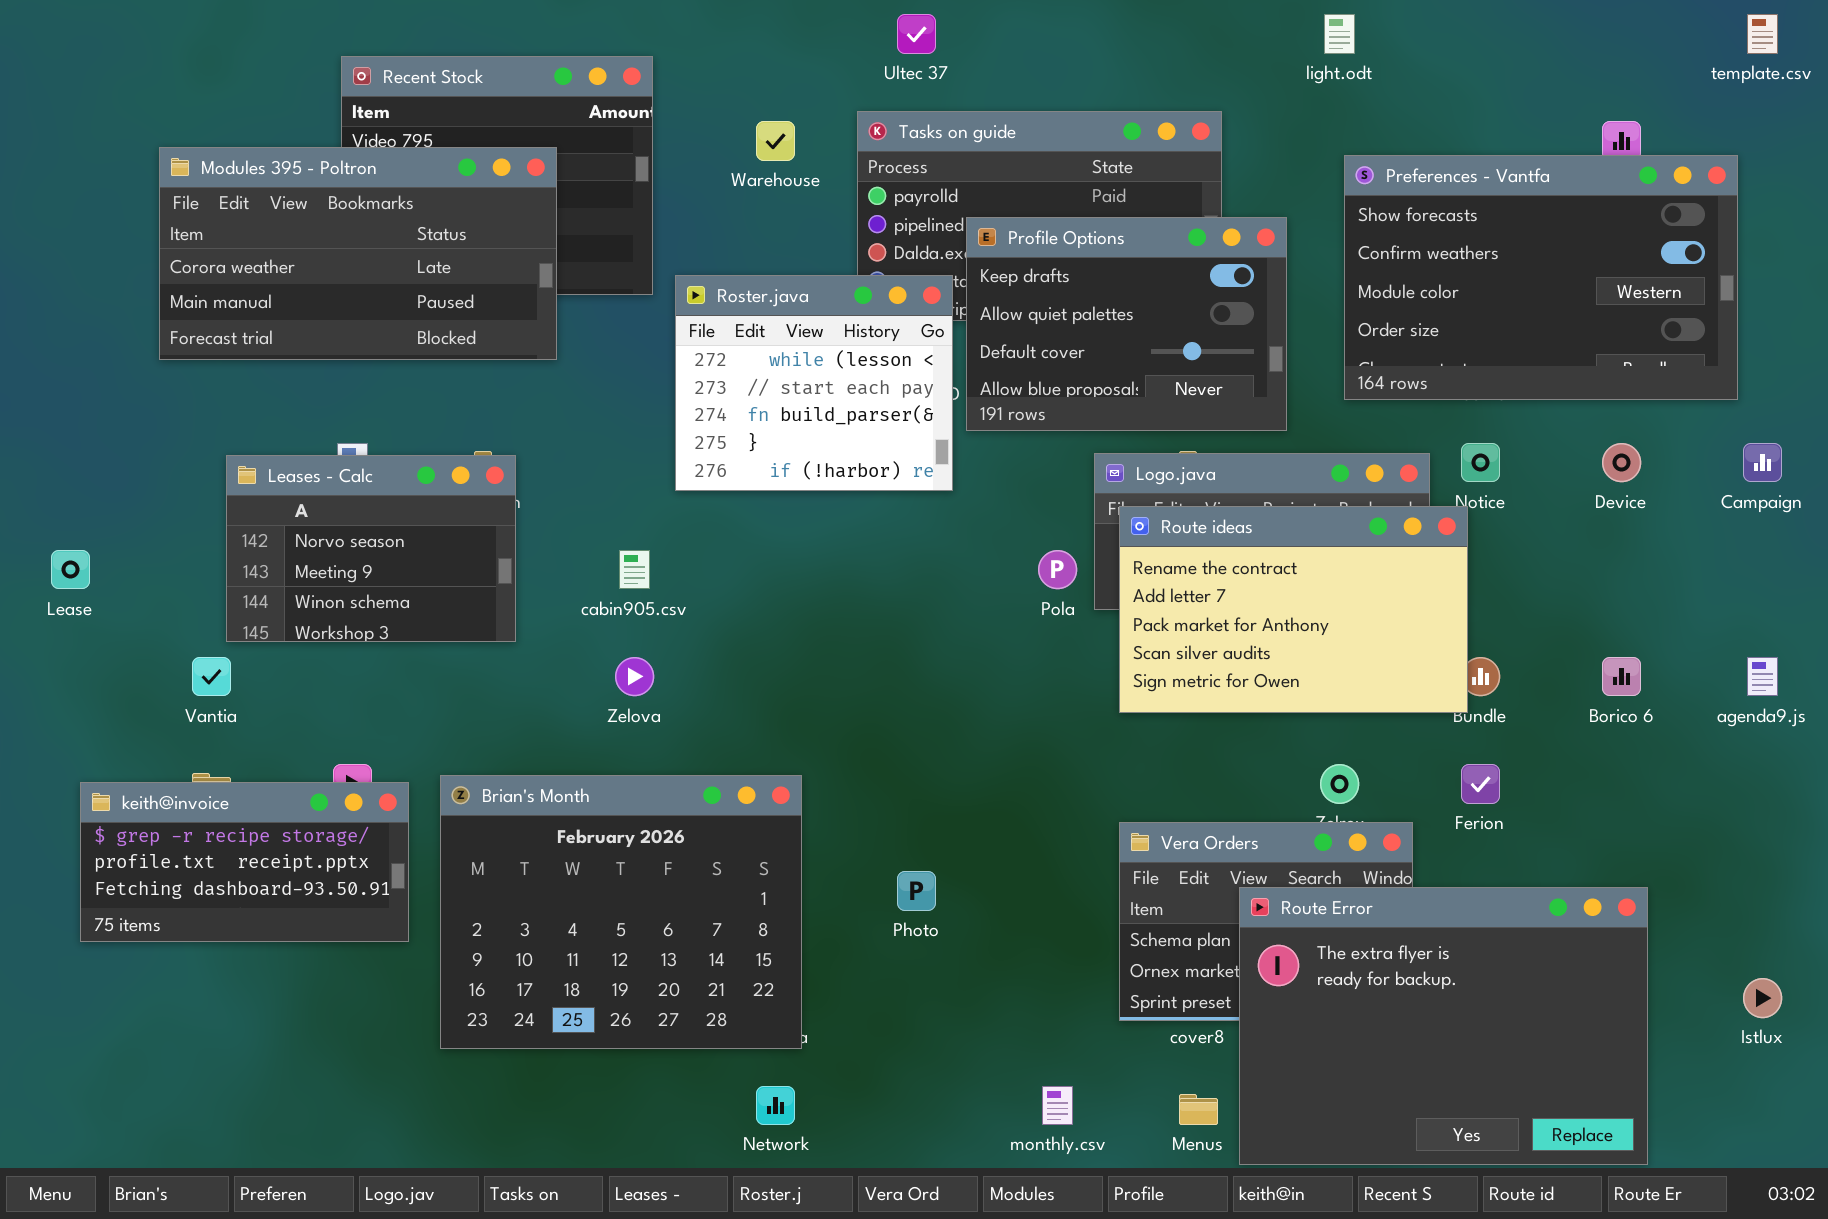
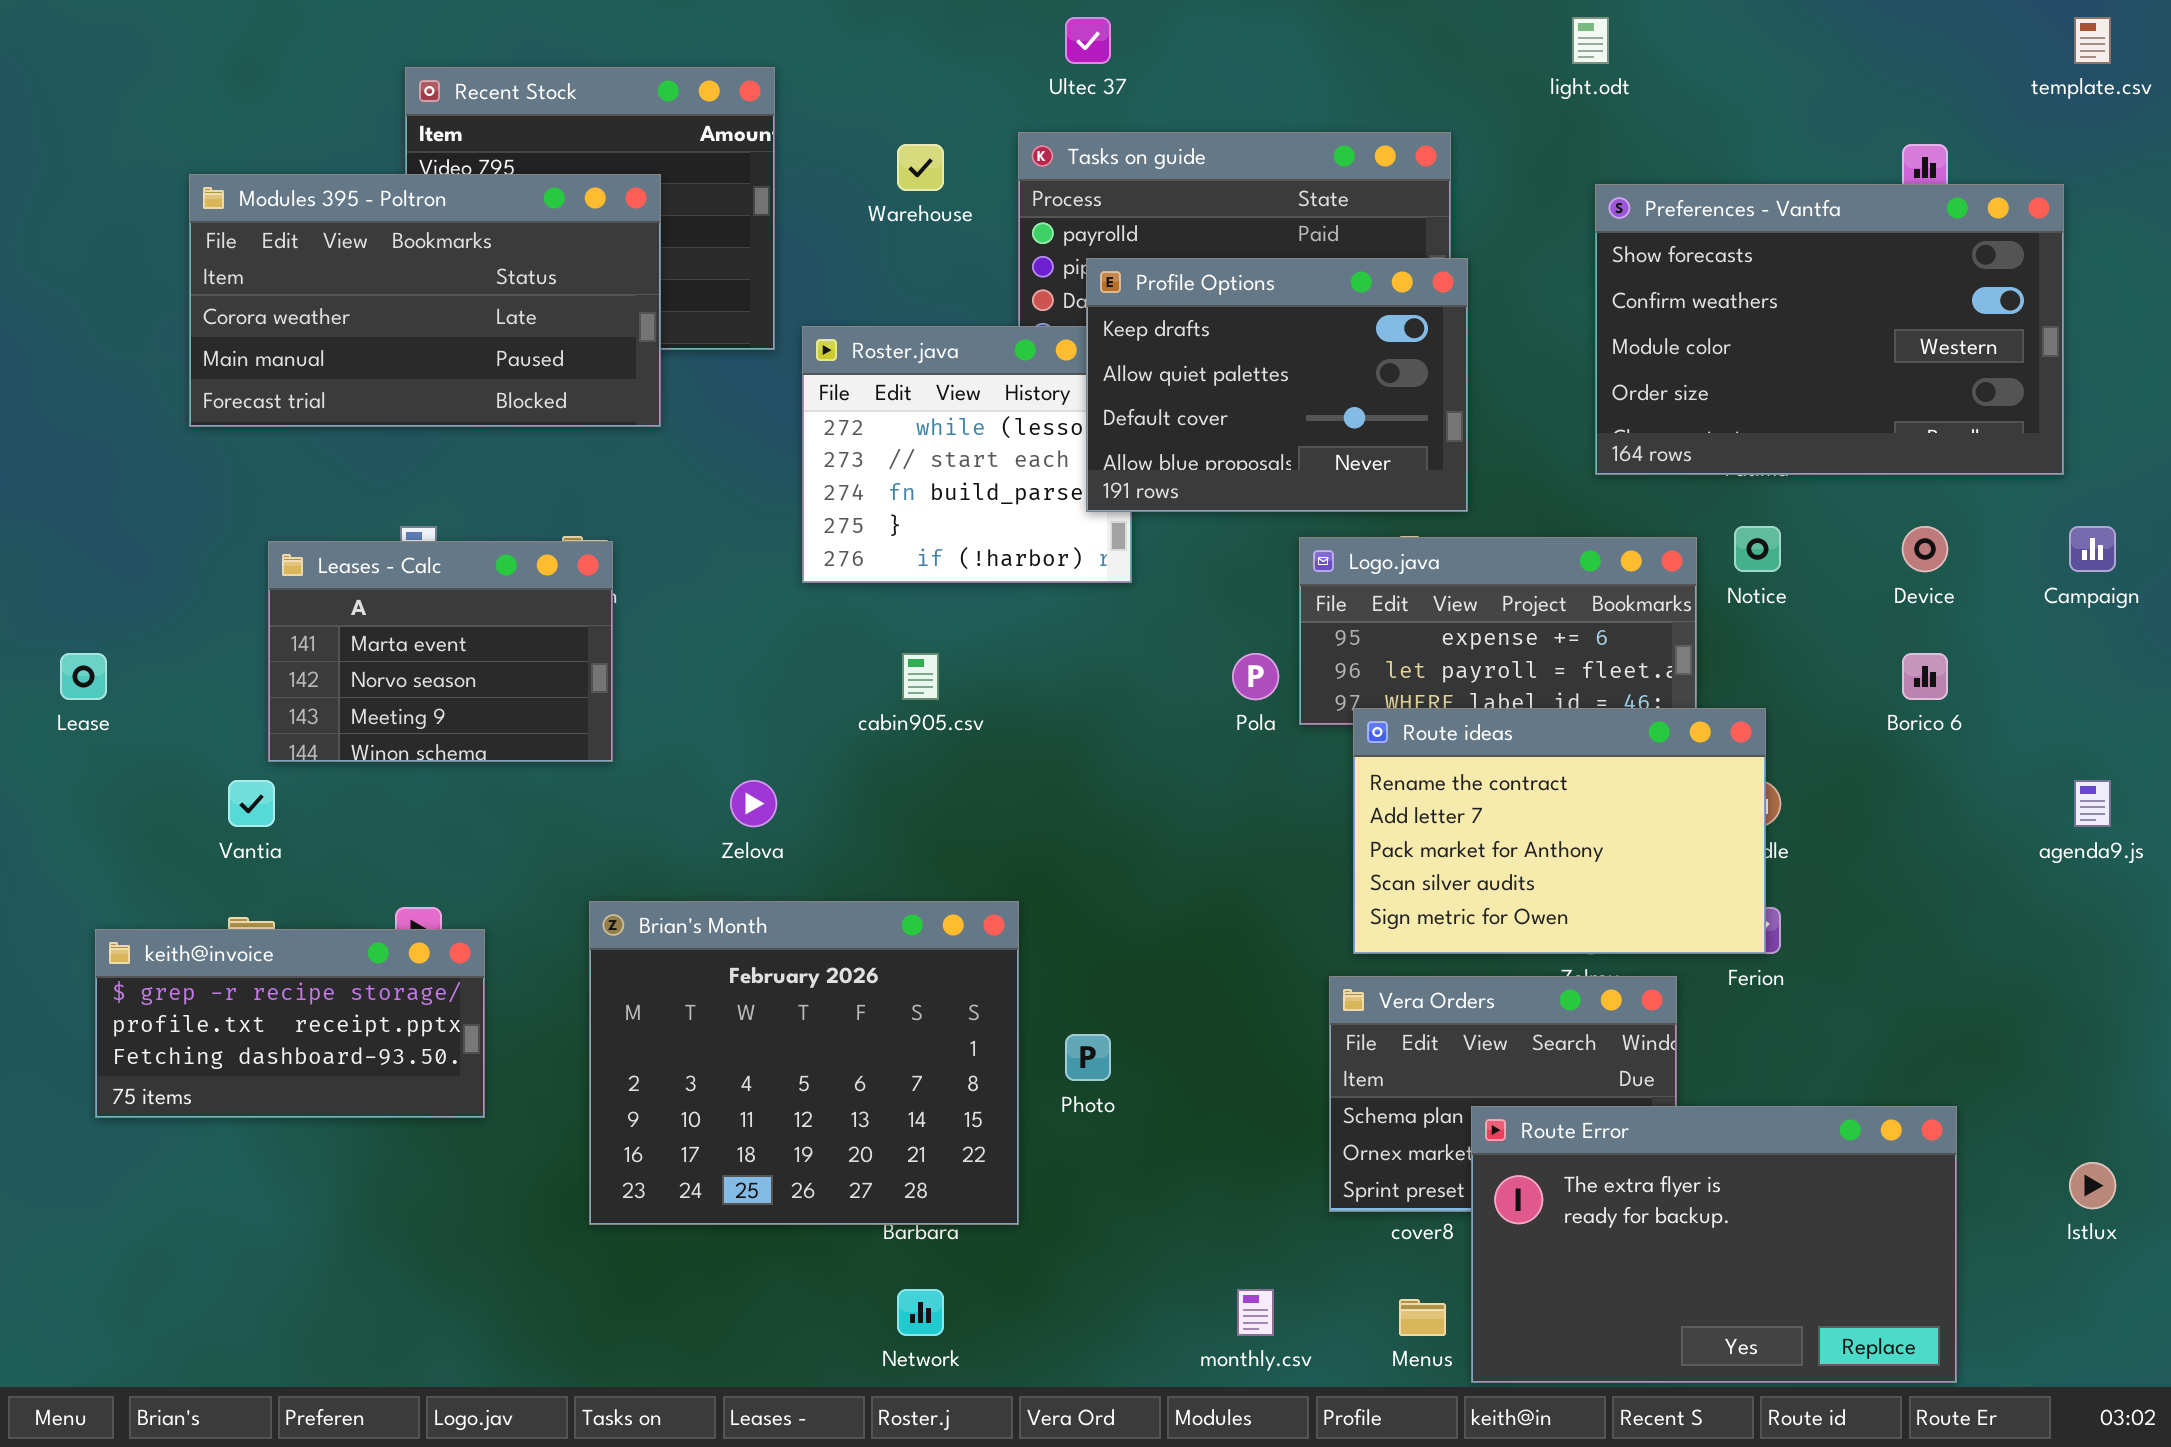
Profile Options: [966,217,1287,431] -> [1086,258,1468,512], moved
Leases - Calc: [226,455,516,642] -> [268,541,613,762], scrolled up 1 row
Route ideas: [1119,506,1468,713] -> [1353,708,1766,954], moved
cabin905.csv: [619,550,650,589] -> [902,653,939,700], moved
Borico 6: [1602,657,1641,696] -> [1902,653,1948,700], moved
Brian's Month: [440,775,802,1049] -> [589,901,1019,1225], moved
Route Error: [1239,887,1648,1165] -> [1471,1106,1957,1383], resized

